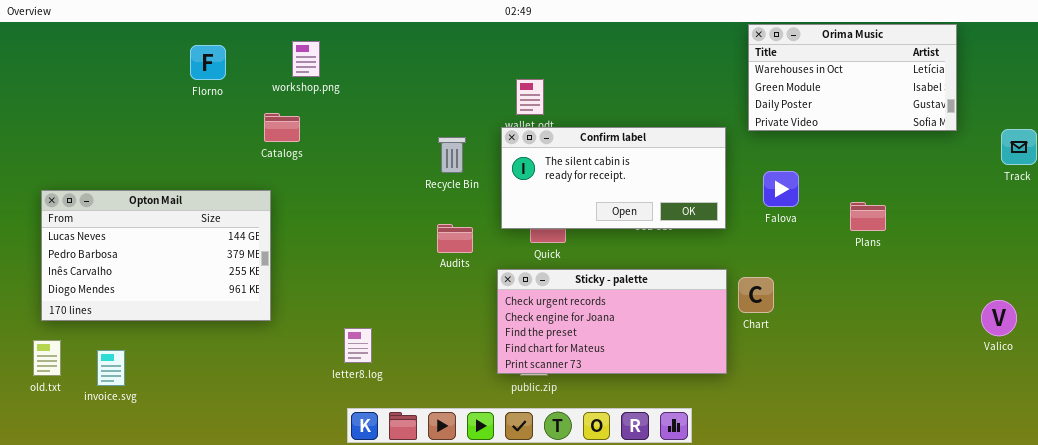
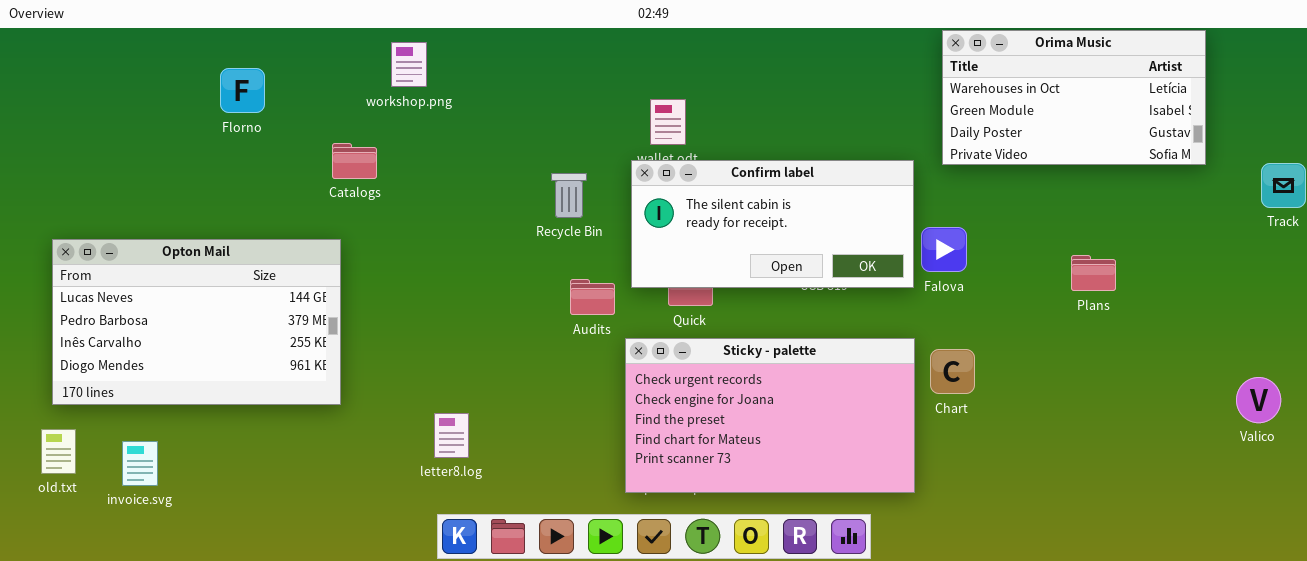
workshop.png: [292,41,320,77] -> [391,42,427,87], moved
Florno: [190,45,226,80] -> [220,68,265,113], moved
Falova: [763,171,799,207] -> [921,227,967,272], moved
Audits: [437,224,473,253] -> [570,279,615,315], moved
Sticky - palette: [497,269,727,374] -> [625,338,915,493], resized

